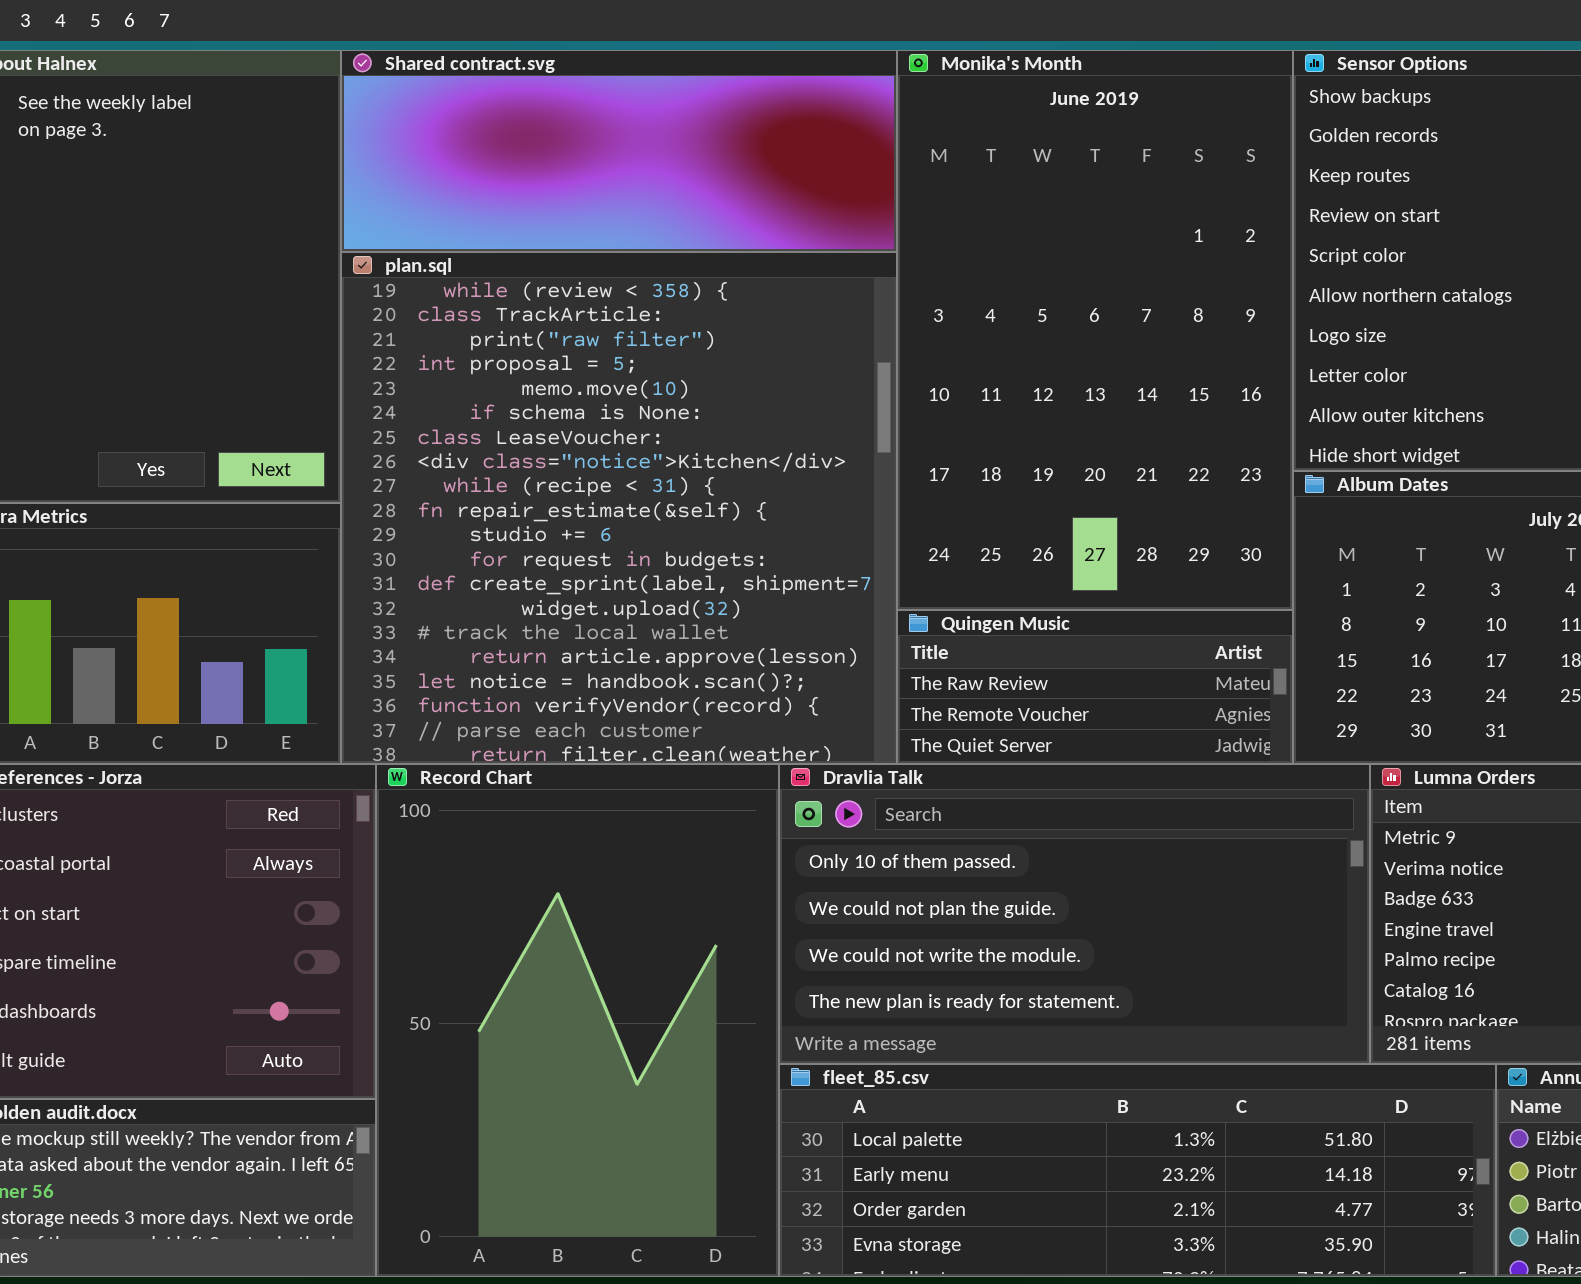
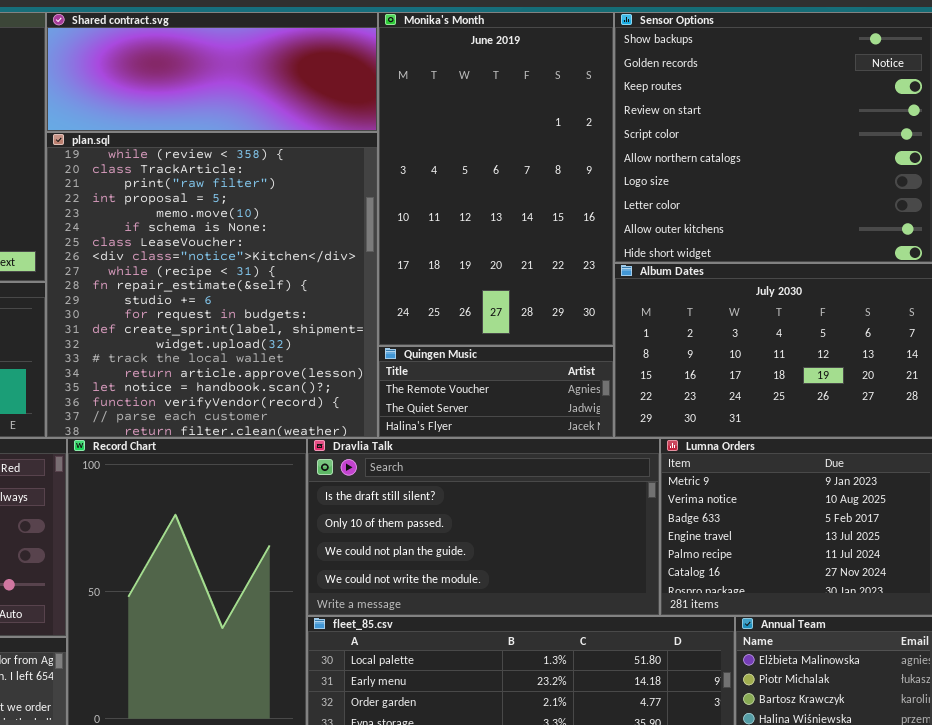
Quingen Music: [897,610,1293,764] -> [378,346,614,438], scrolled down 1 row
Dravlia Talk: [779,764,1370,1064] -> [307,438,660,616], scrolled up 1 row

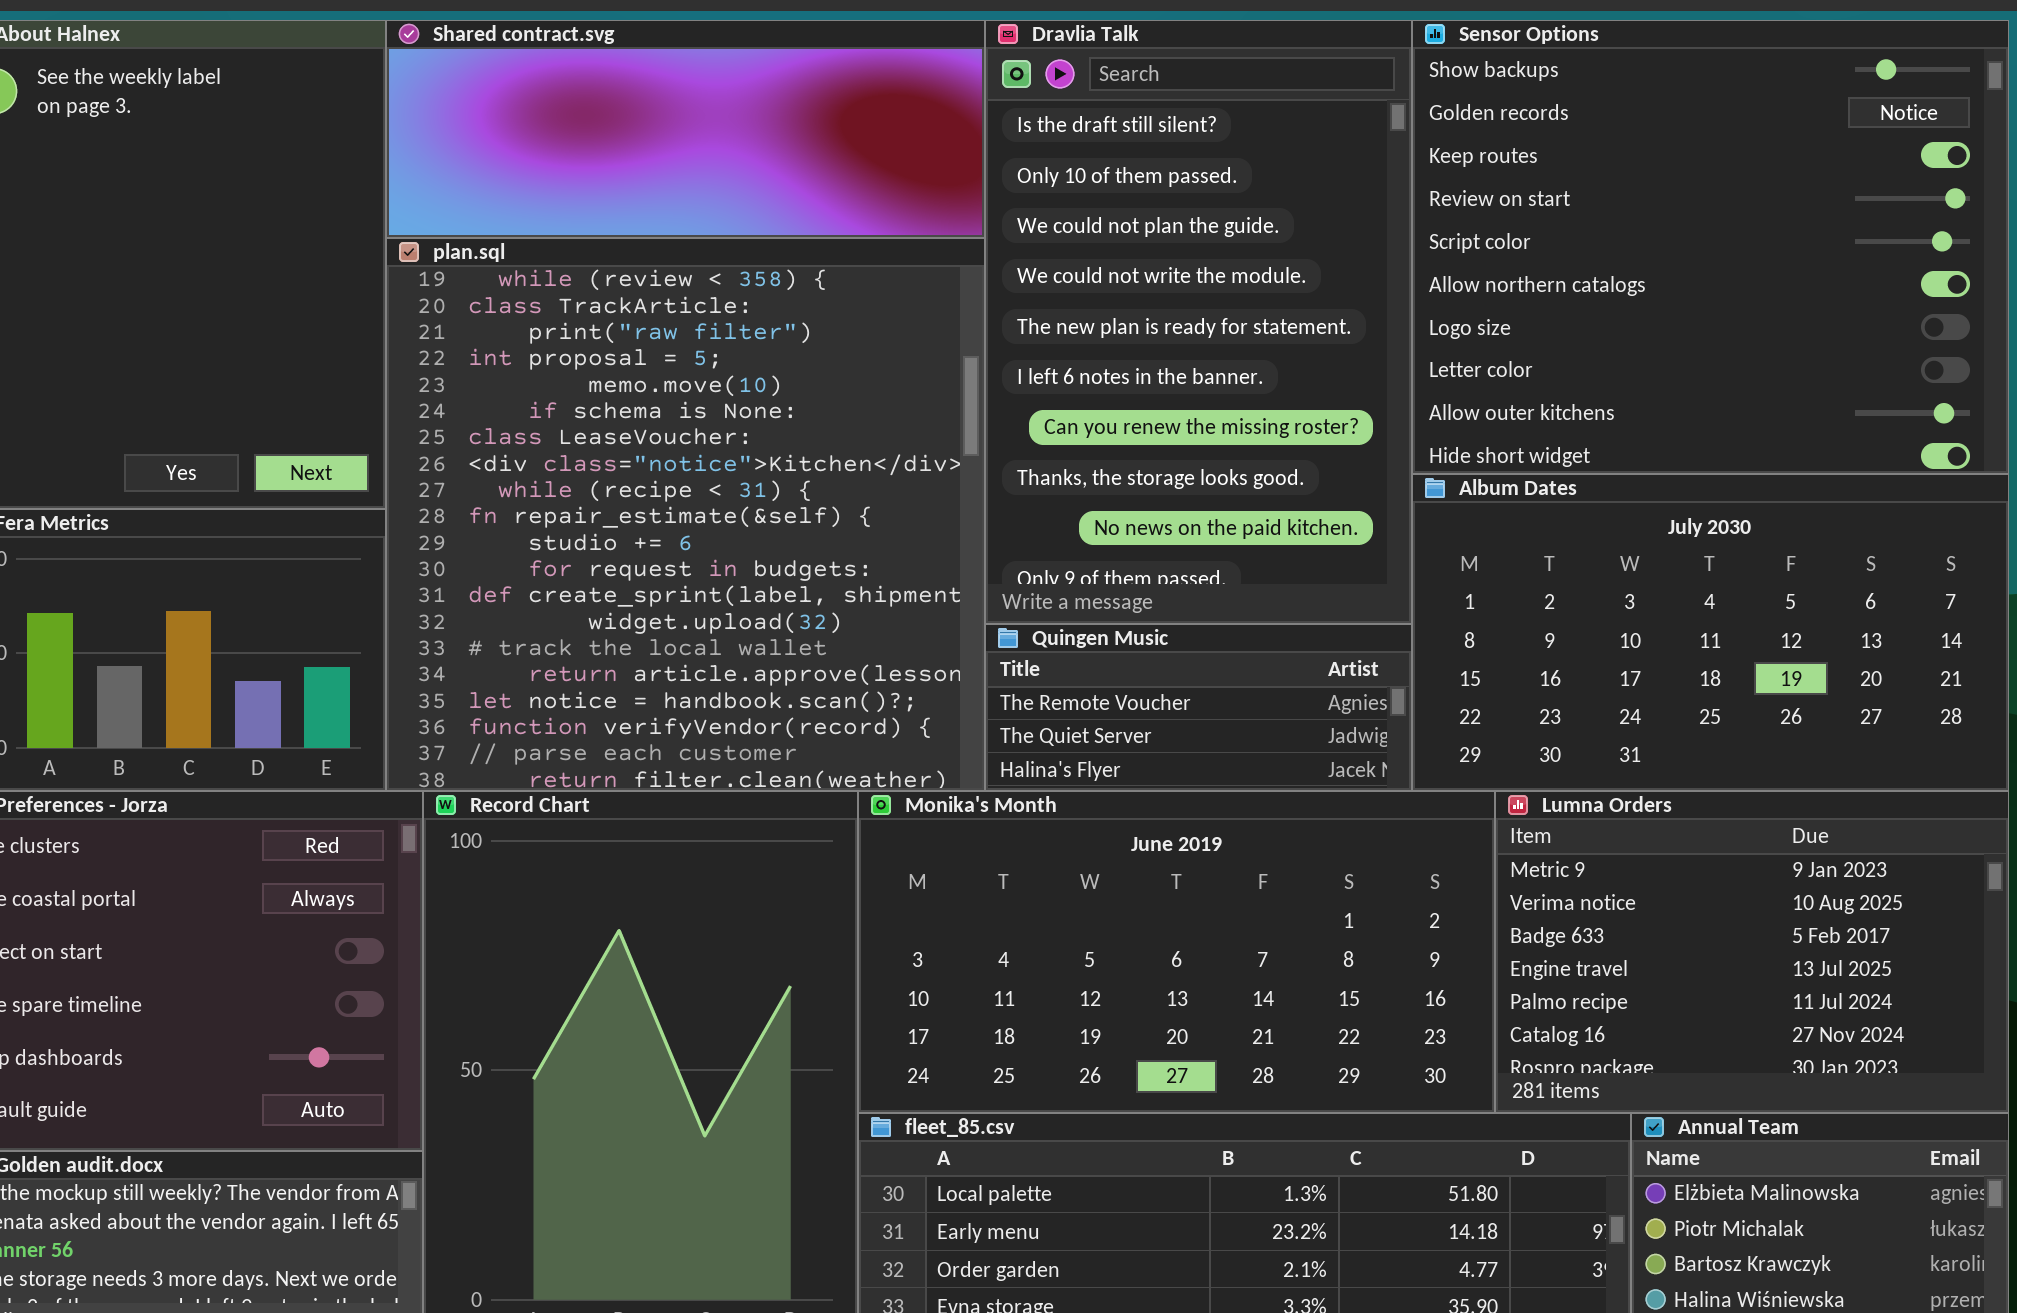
Monika's Month: [378,12,614,346] -> [858,791,1495,1113], moved, resized
Dravlia Talk: [307,438,660,616] -> [985,20,1412,624], moved, resized

